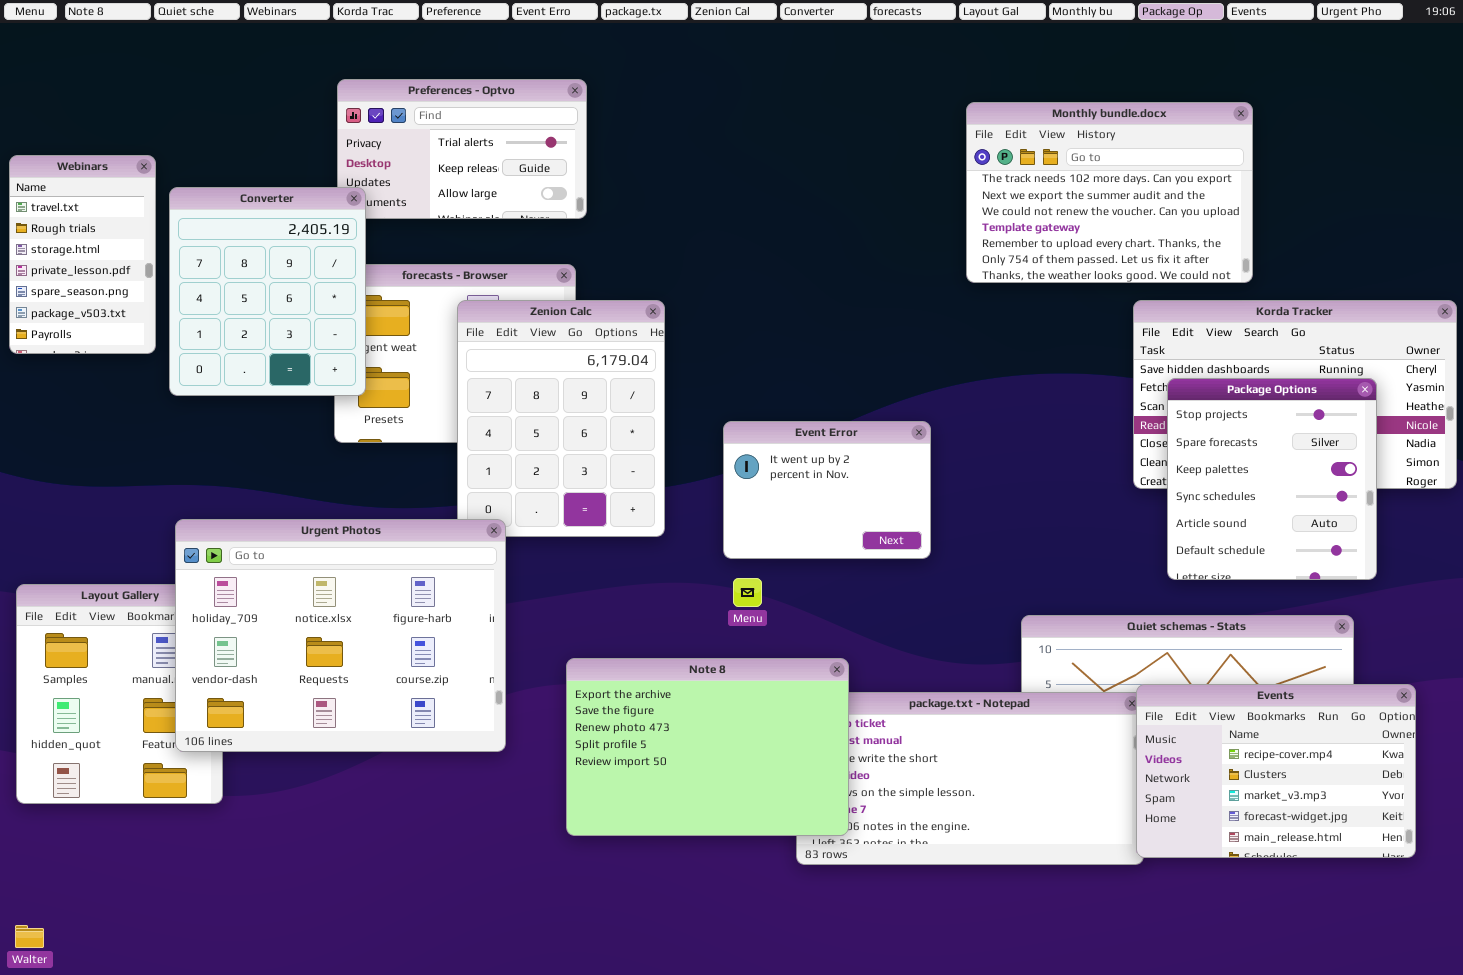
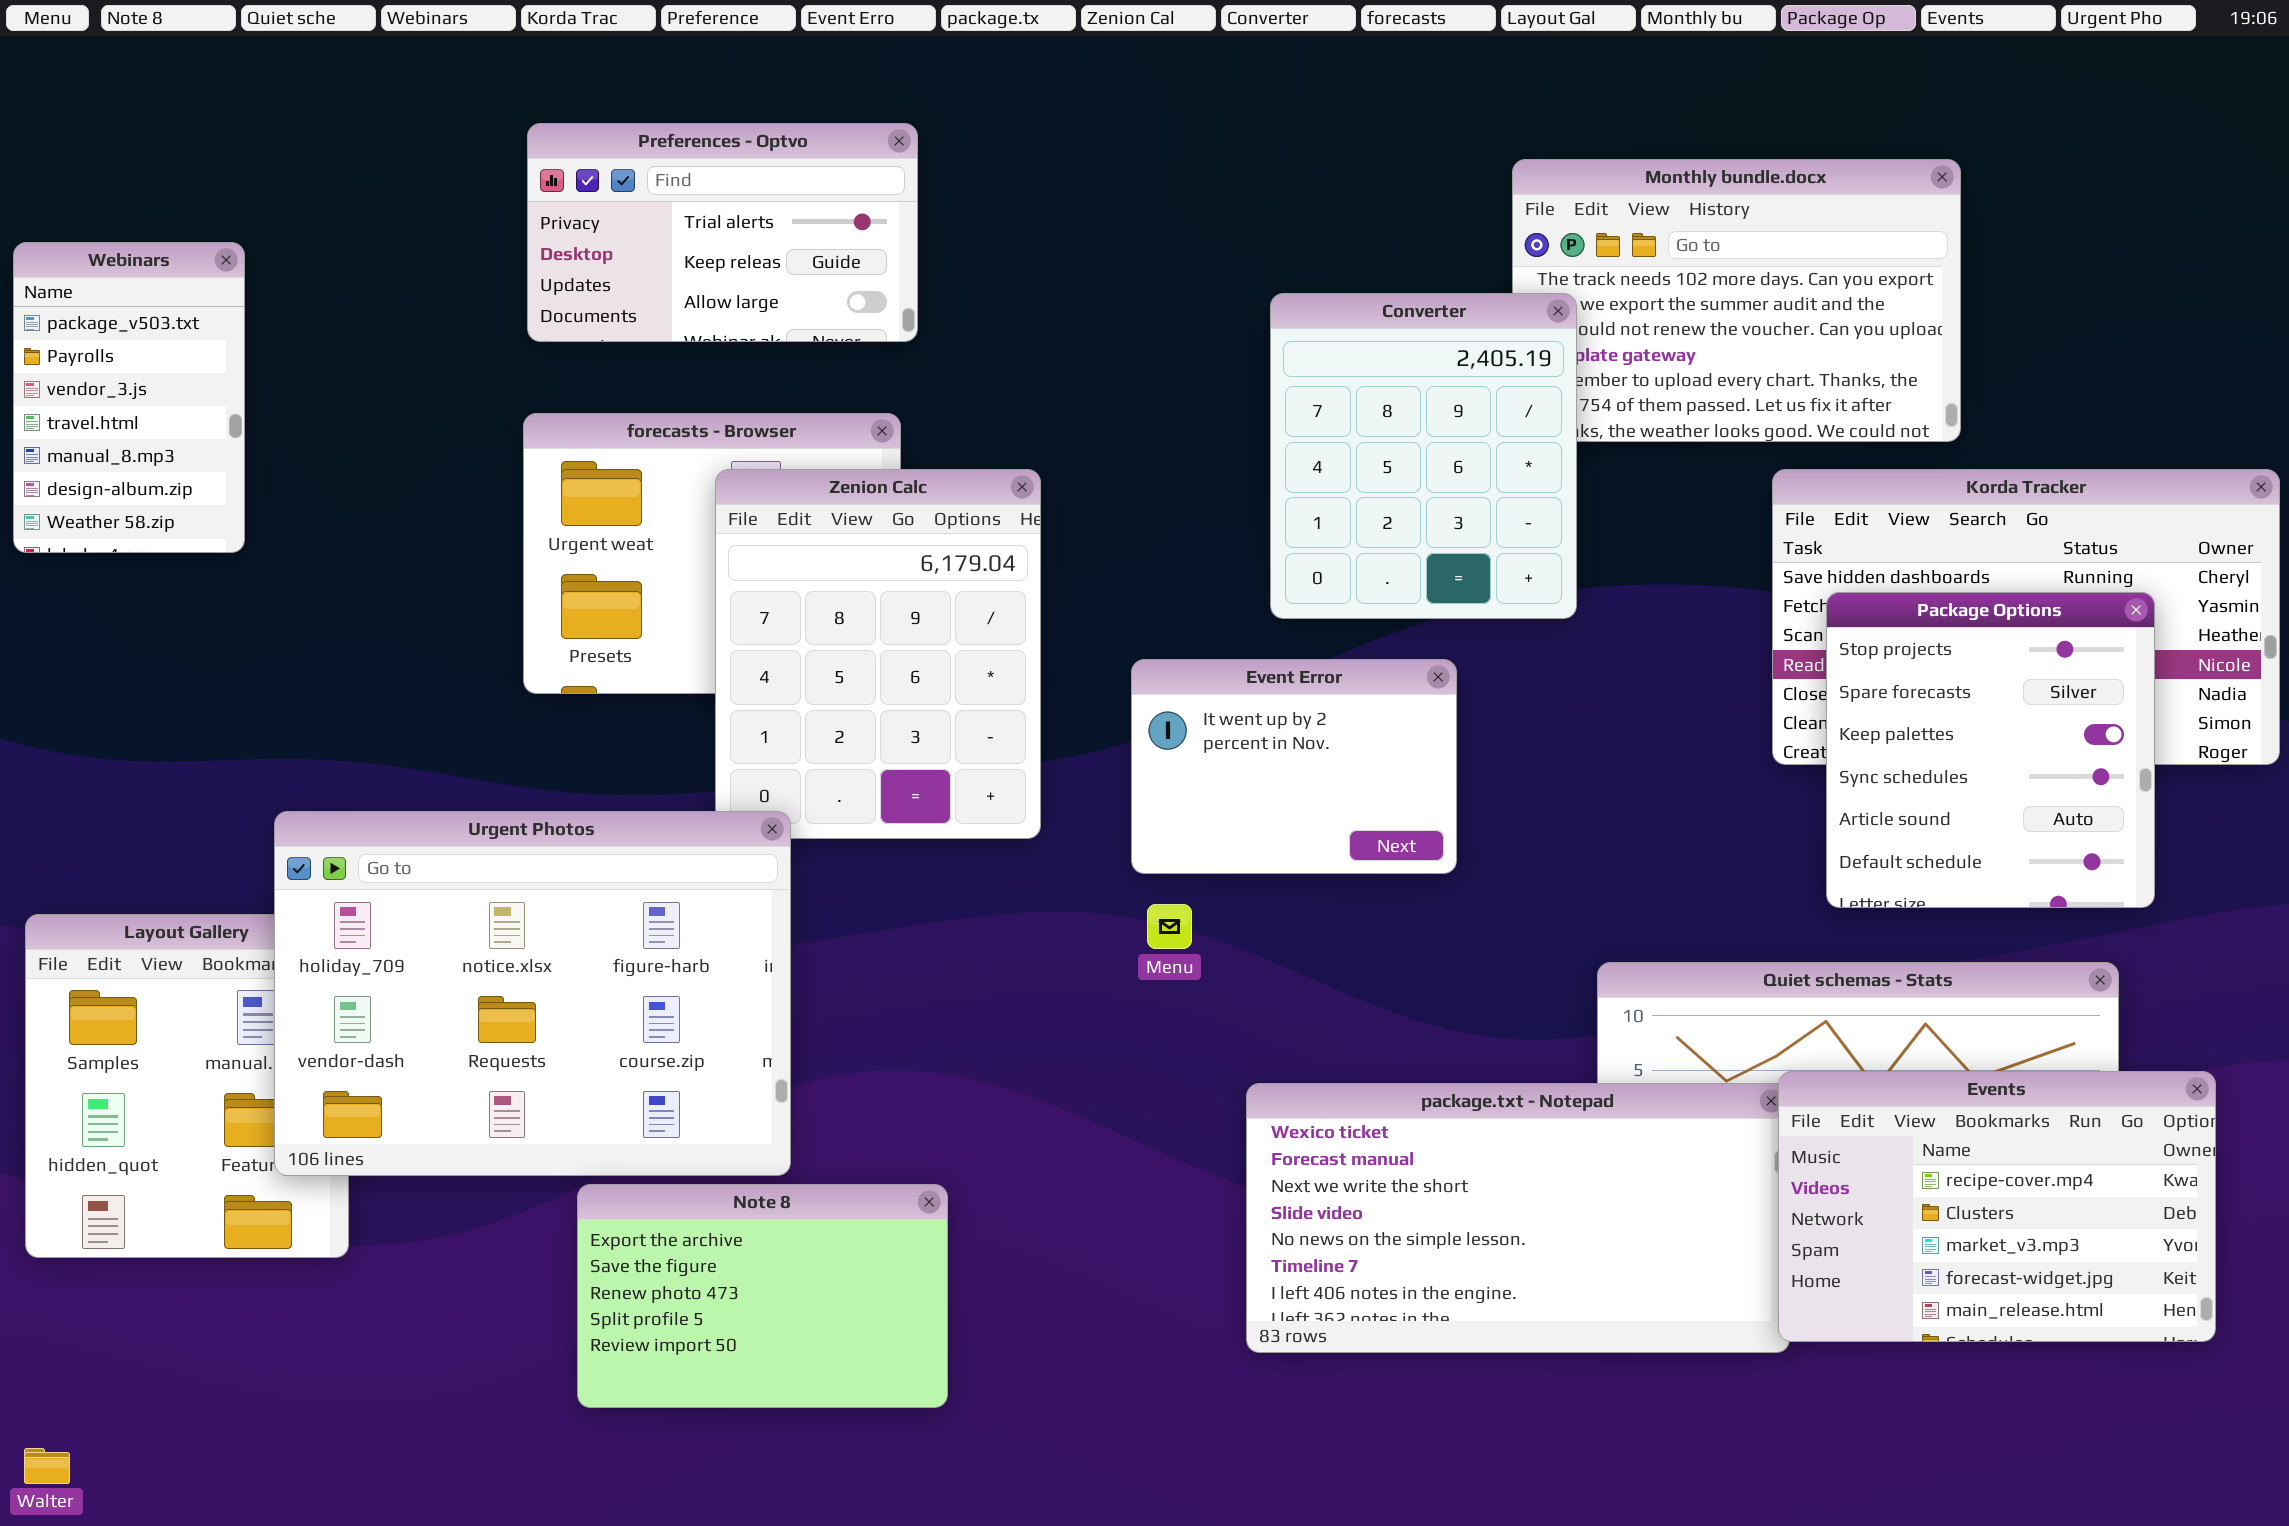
Webinars: [9,155,156,354] -> [13,242,245,553], scrolled down 5 rows
Converter: [169,187,366,396] -> [1270,293,1577,619], moved
Note 8: [566,658,849,836] -> [577,1184,948,1408], moved, resized

